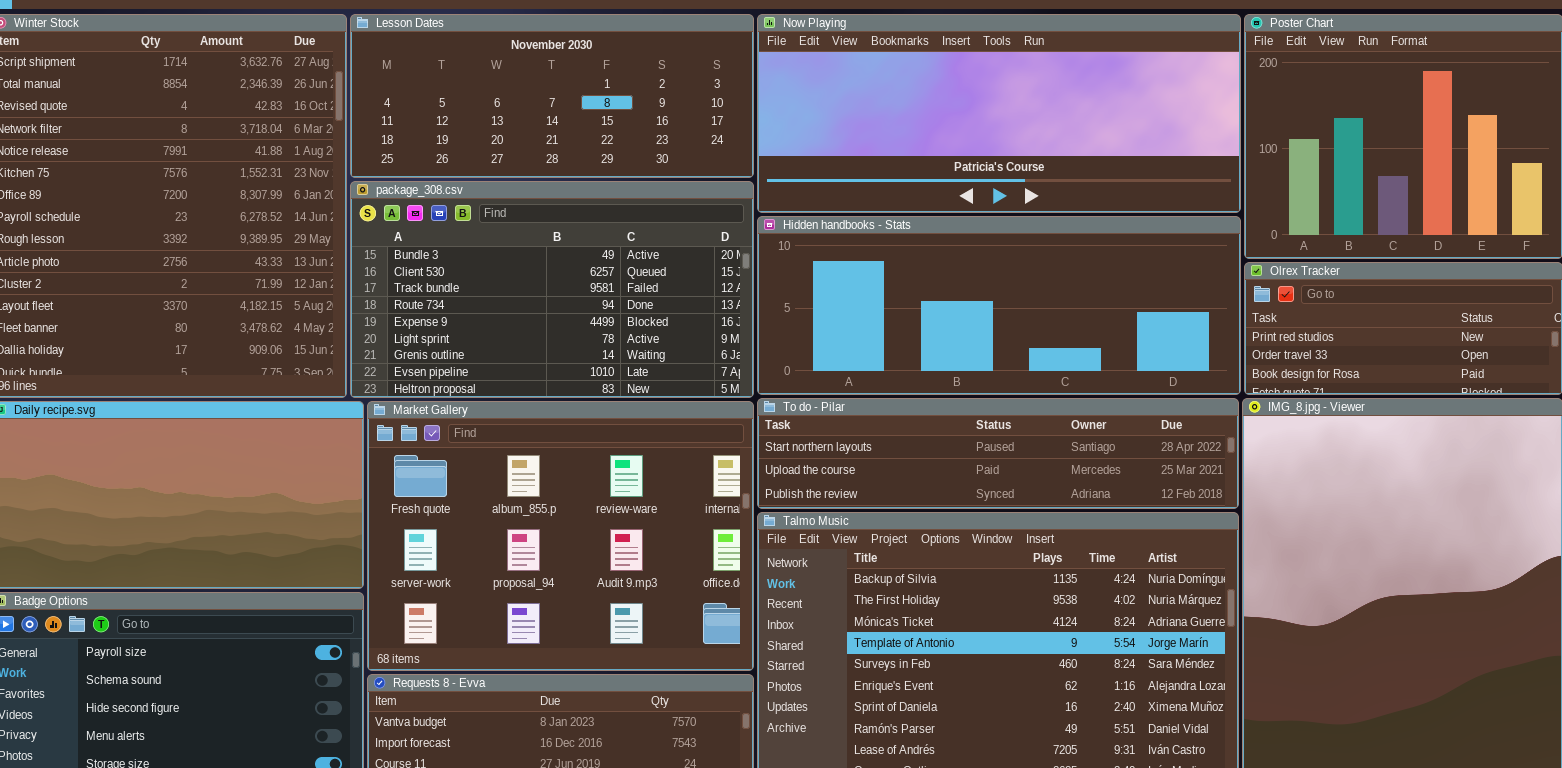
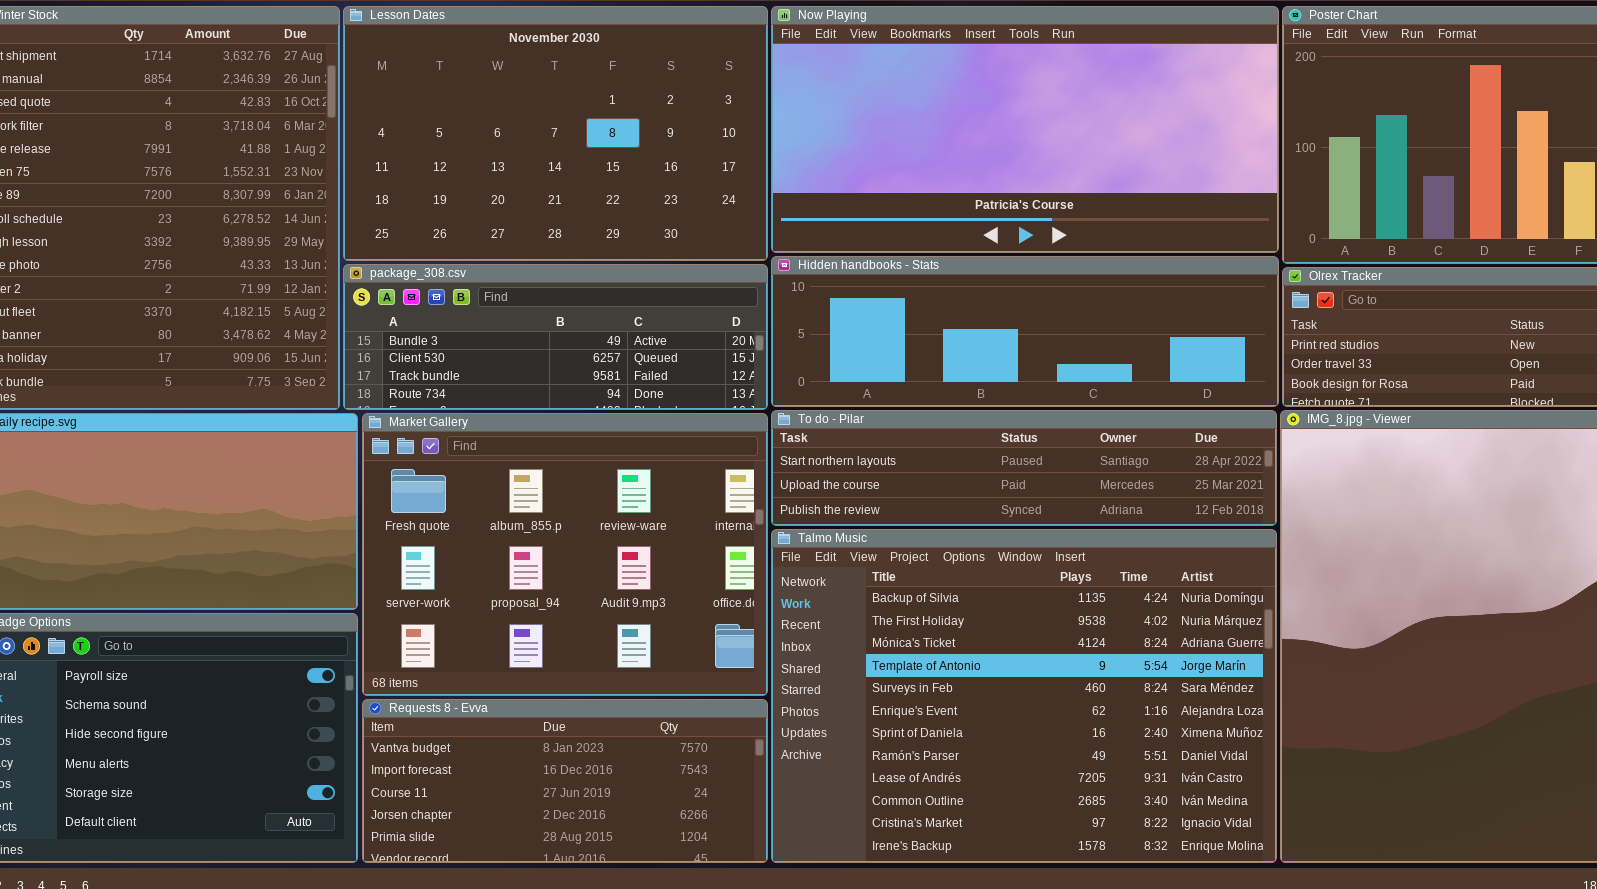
Lesson Dates: [350,14,754,178] -> [343,6,768,261], resized
Now Playing: [757,14,1241,213] -> [771,6,1279,253], resized
package_308.csv: [350,181,754,398] -> [343,264,768,410], resized
Hidden handbooks - Stats: [757,216,1241,395] -> [771,256,1279,407], resized

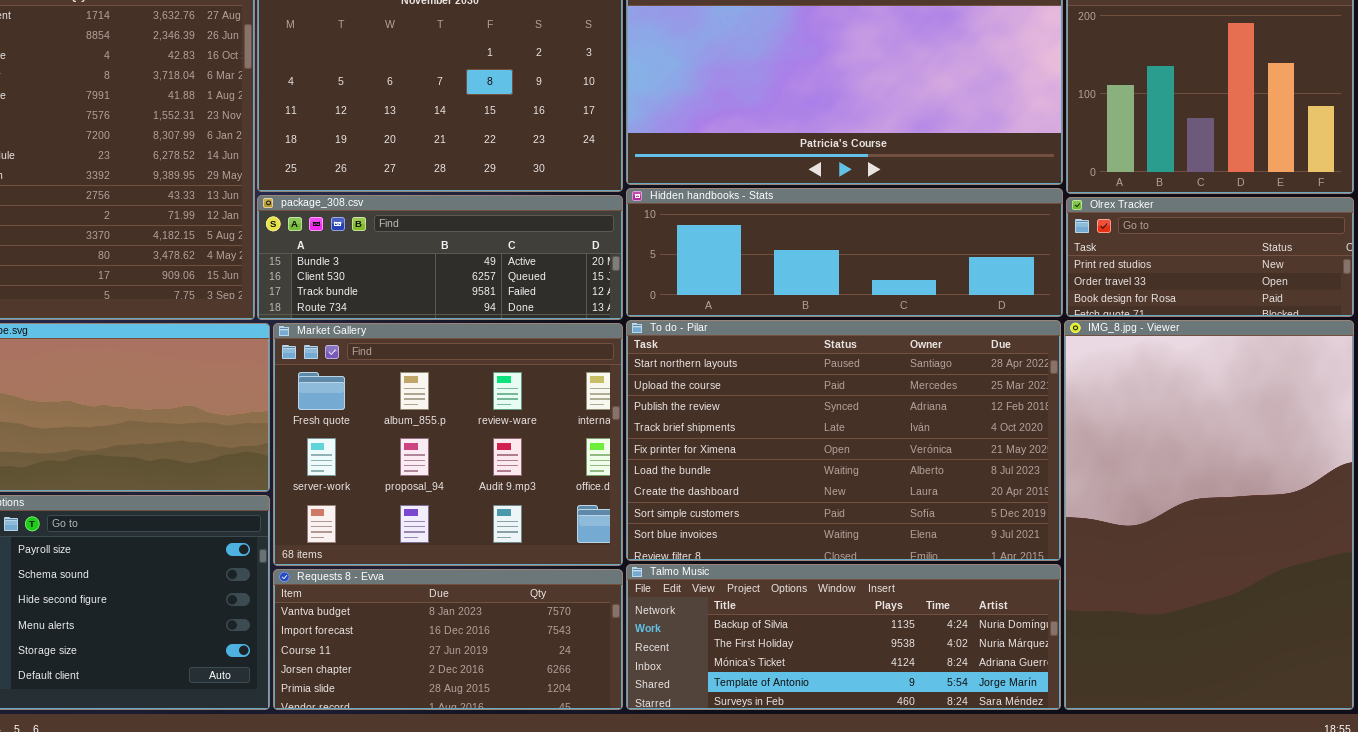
To do - Pilar: [771,410,1277,526] -> [626,320,1061,561], resized
Talmo Music: [771,529,1277,863] -> [626,564,1061,710], resized

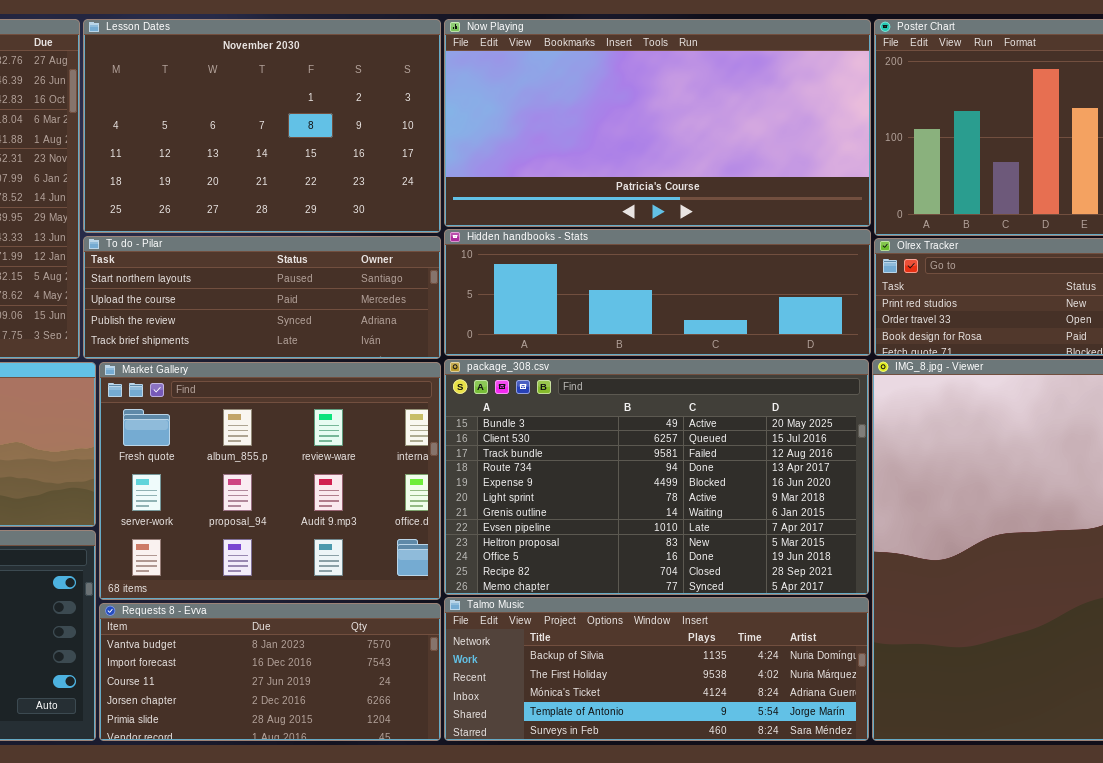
package_308.csv: [257,195,623,320] -> [444,359,869,595], moved, resized
To do - Pilar: [626,320,1061,561] -> [83,236,441,359], moved, resized

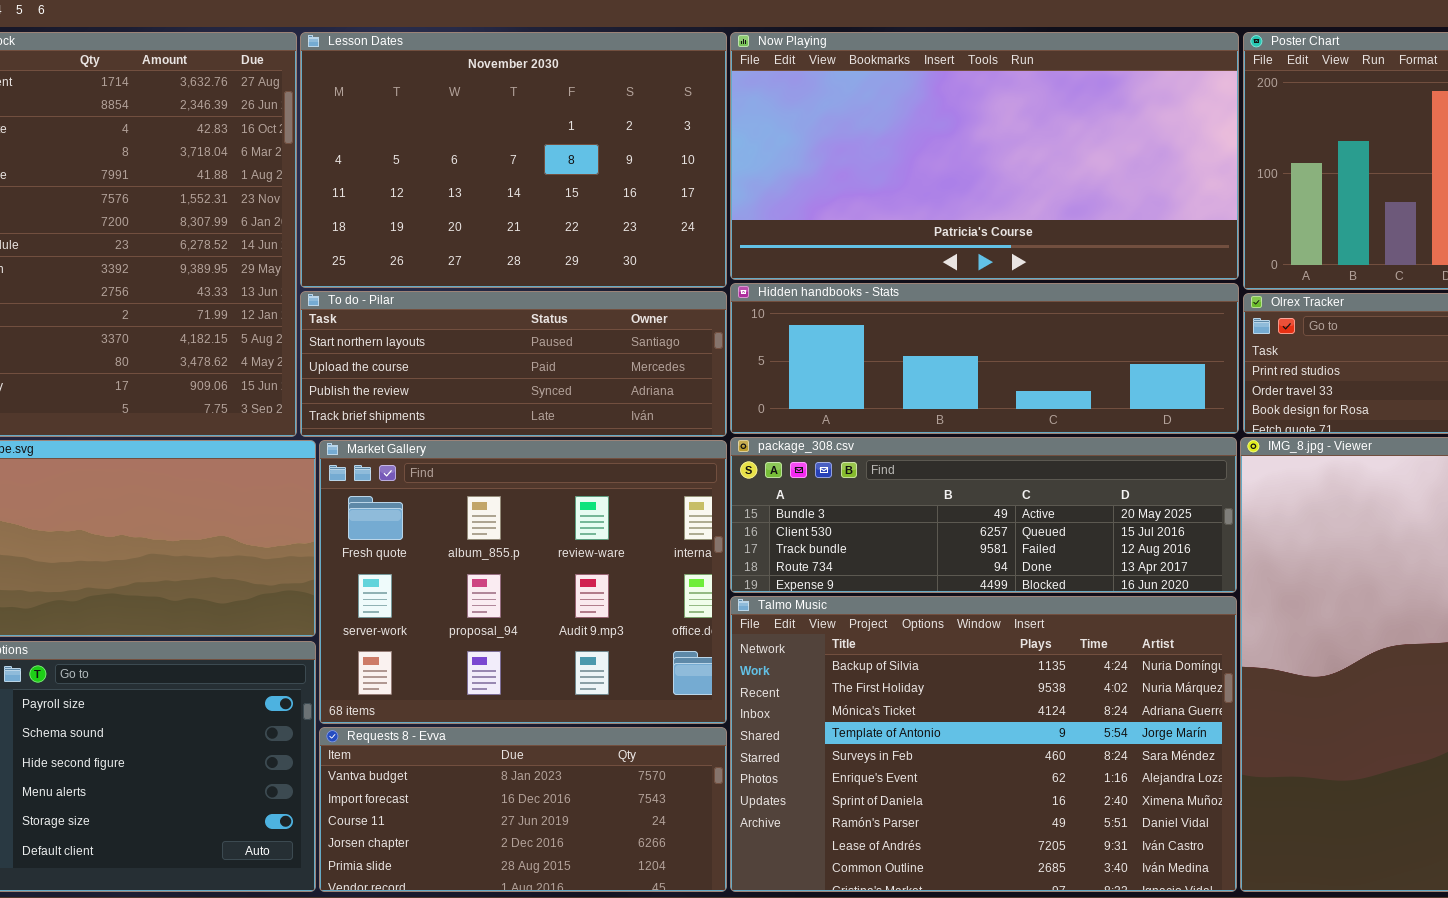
package_308.csv: [444,359,869,595] -> [730,437,1237,593], resized
Talmo Music: [444,597,869,741] -> [730,596,1237,892], resized

